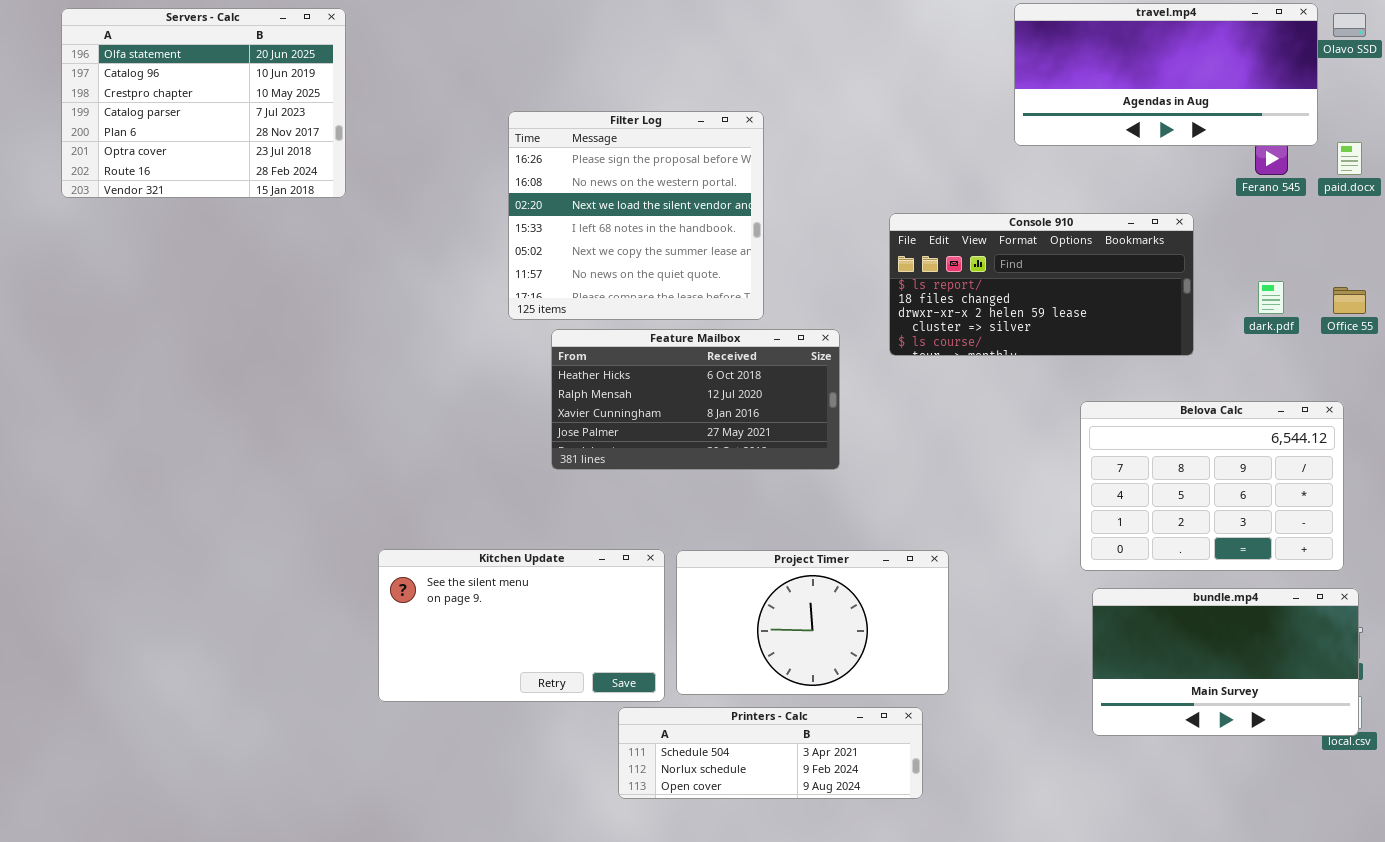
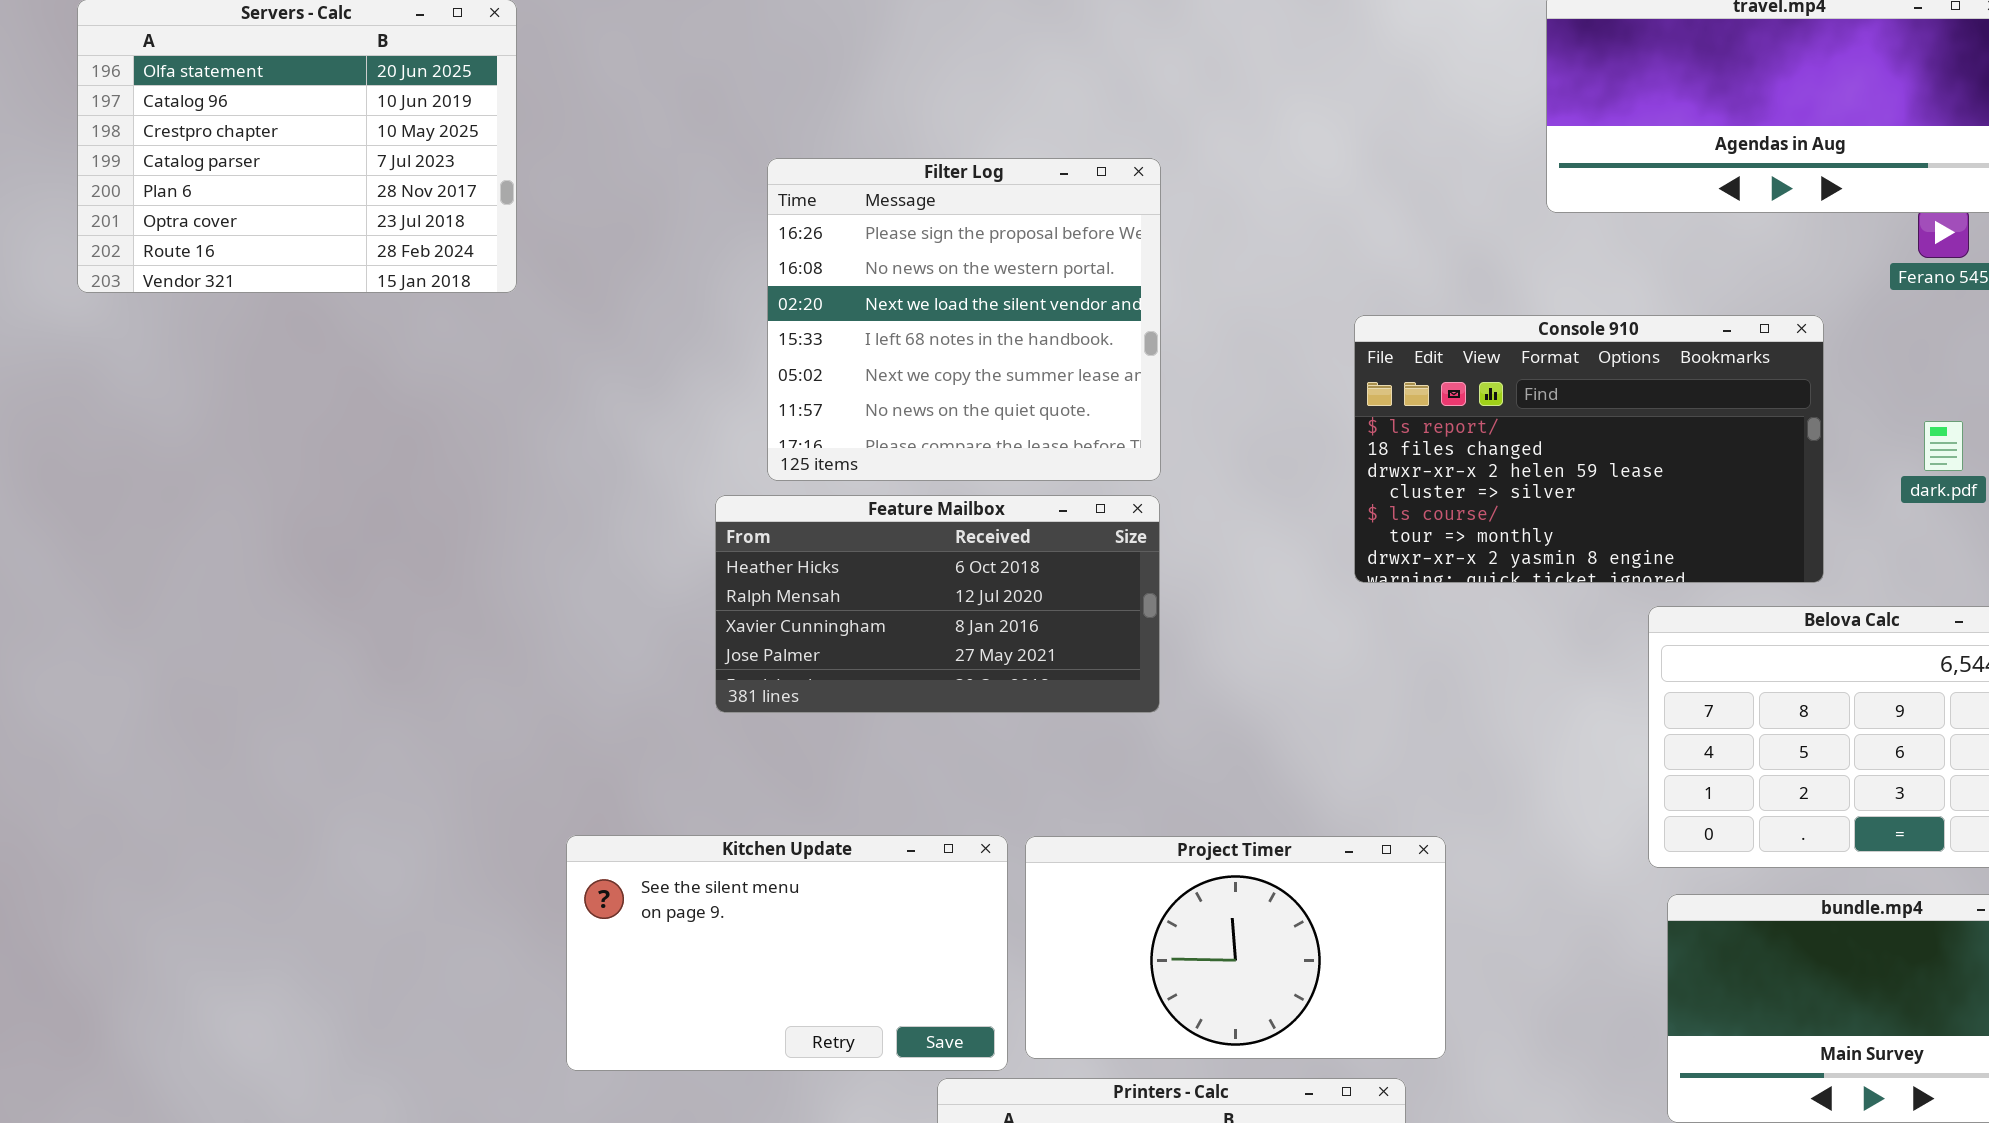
Console 910: [889,213,1194,356] -> [1354,315,1824,583], resized
Feature Mailbox: [551,329,840,470] -> [715,495,1160,713], moved

